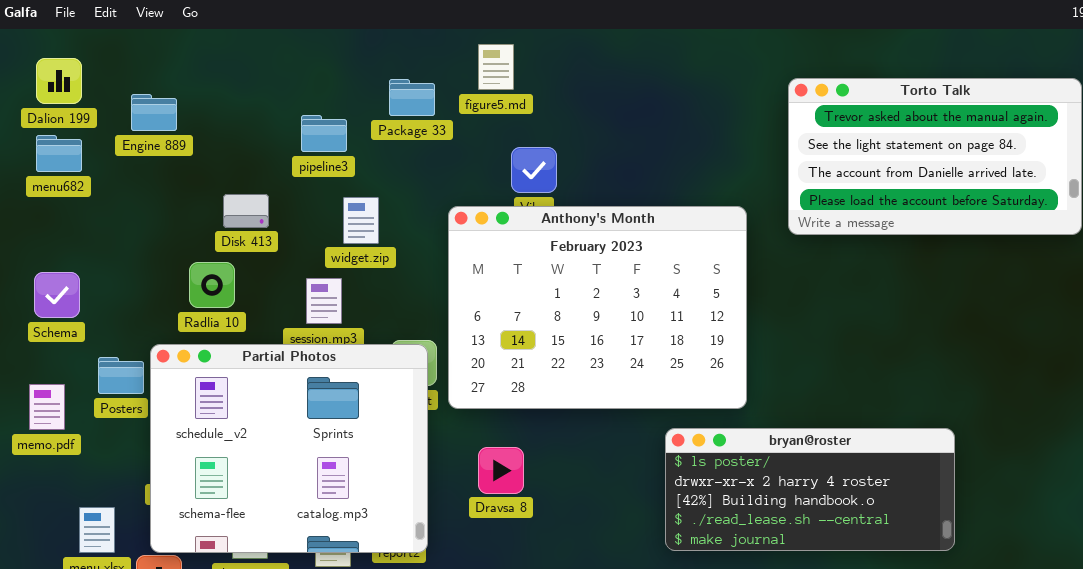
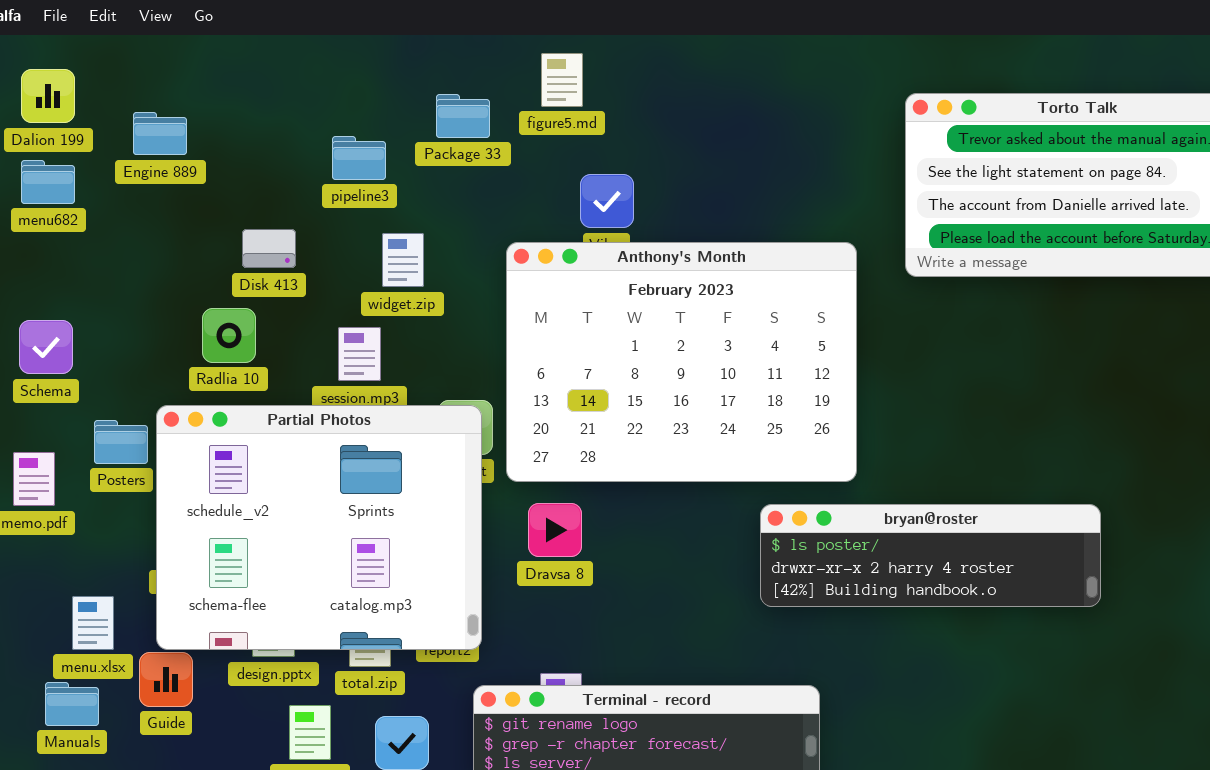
bryan@roster: [665,428,955,551] -> [760,504,1101,607], resized
Dravsa 8: [478,447,524,494] -> [528,503,582,557], moved

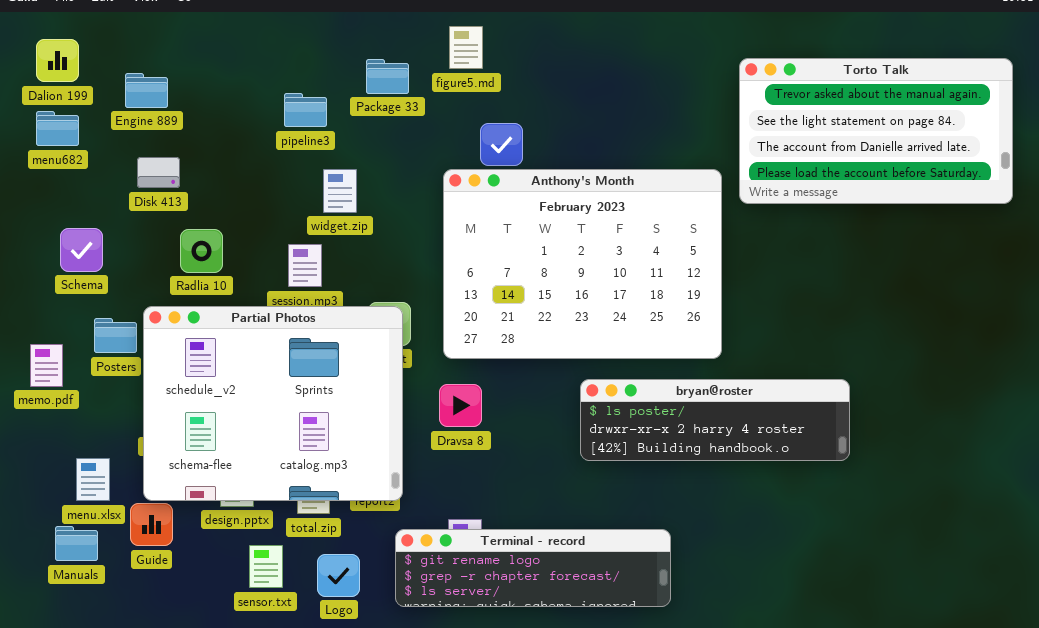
Disk 413: [242,229,296,268] -> [137,157,180,188], moved
Anthony's Month: [506,242,857,482] -> [443,169,722,359], moved
Schema: [19,320,73,374] -> [60,228,103,272], moved
bryan@roster: [760,504,1101,607] -> [580,379,850,461], moved

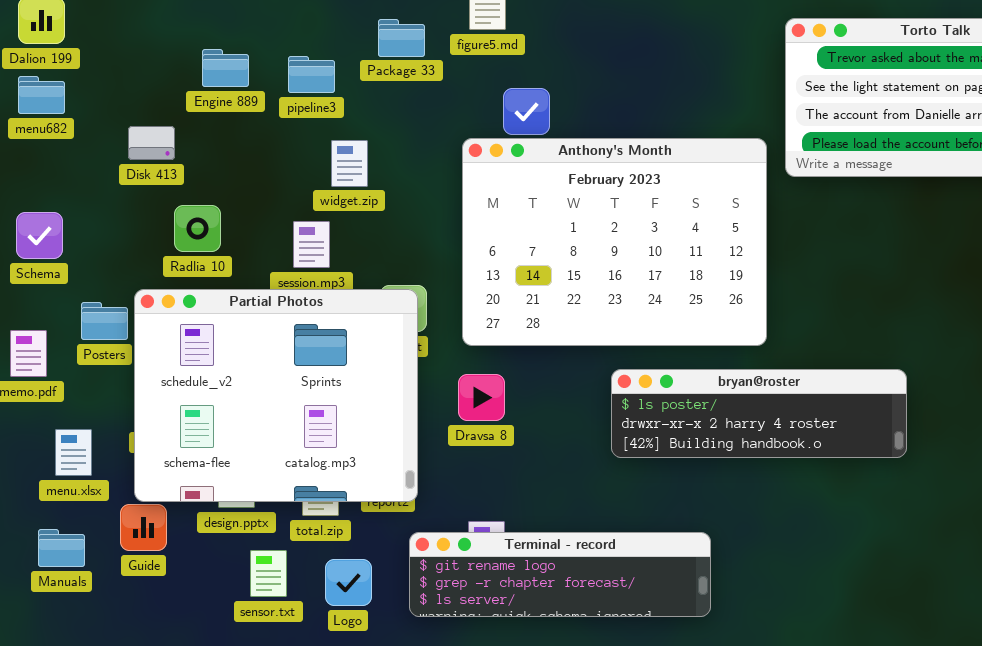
Engine 889: [125,73,168,108] -> [202,49,249,87], moved
Schema: [60,228,103,272] -> [16,212,63,259], moved
menu.xlsx: [76,458,110,501] -> [55,429,92,476], moved

